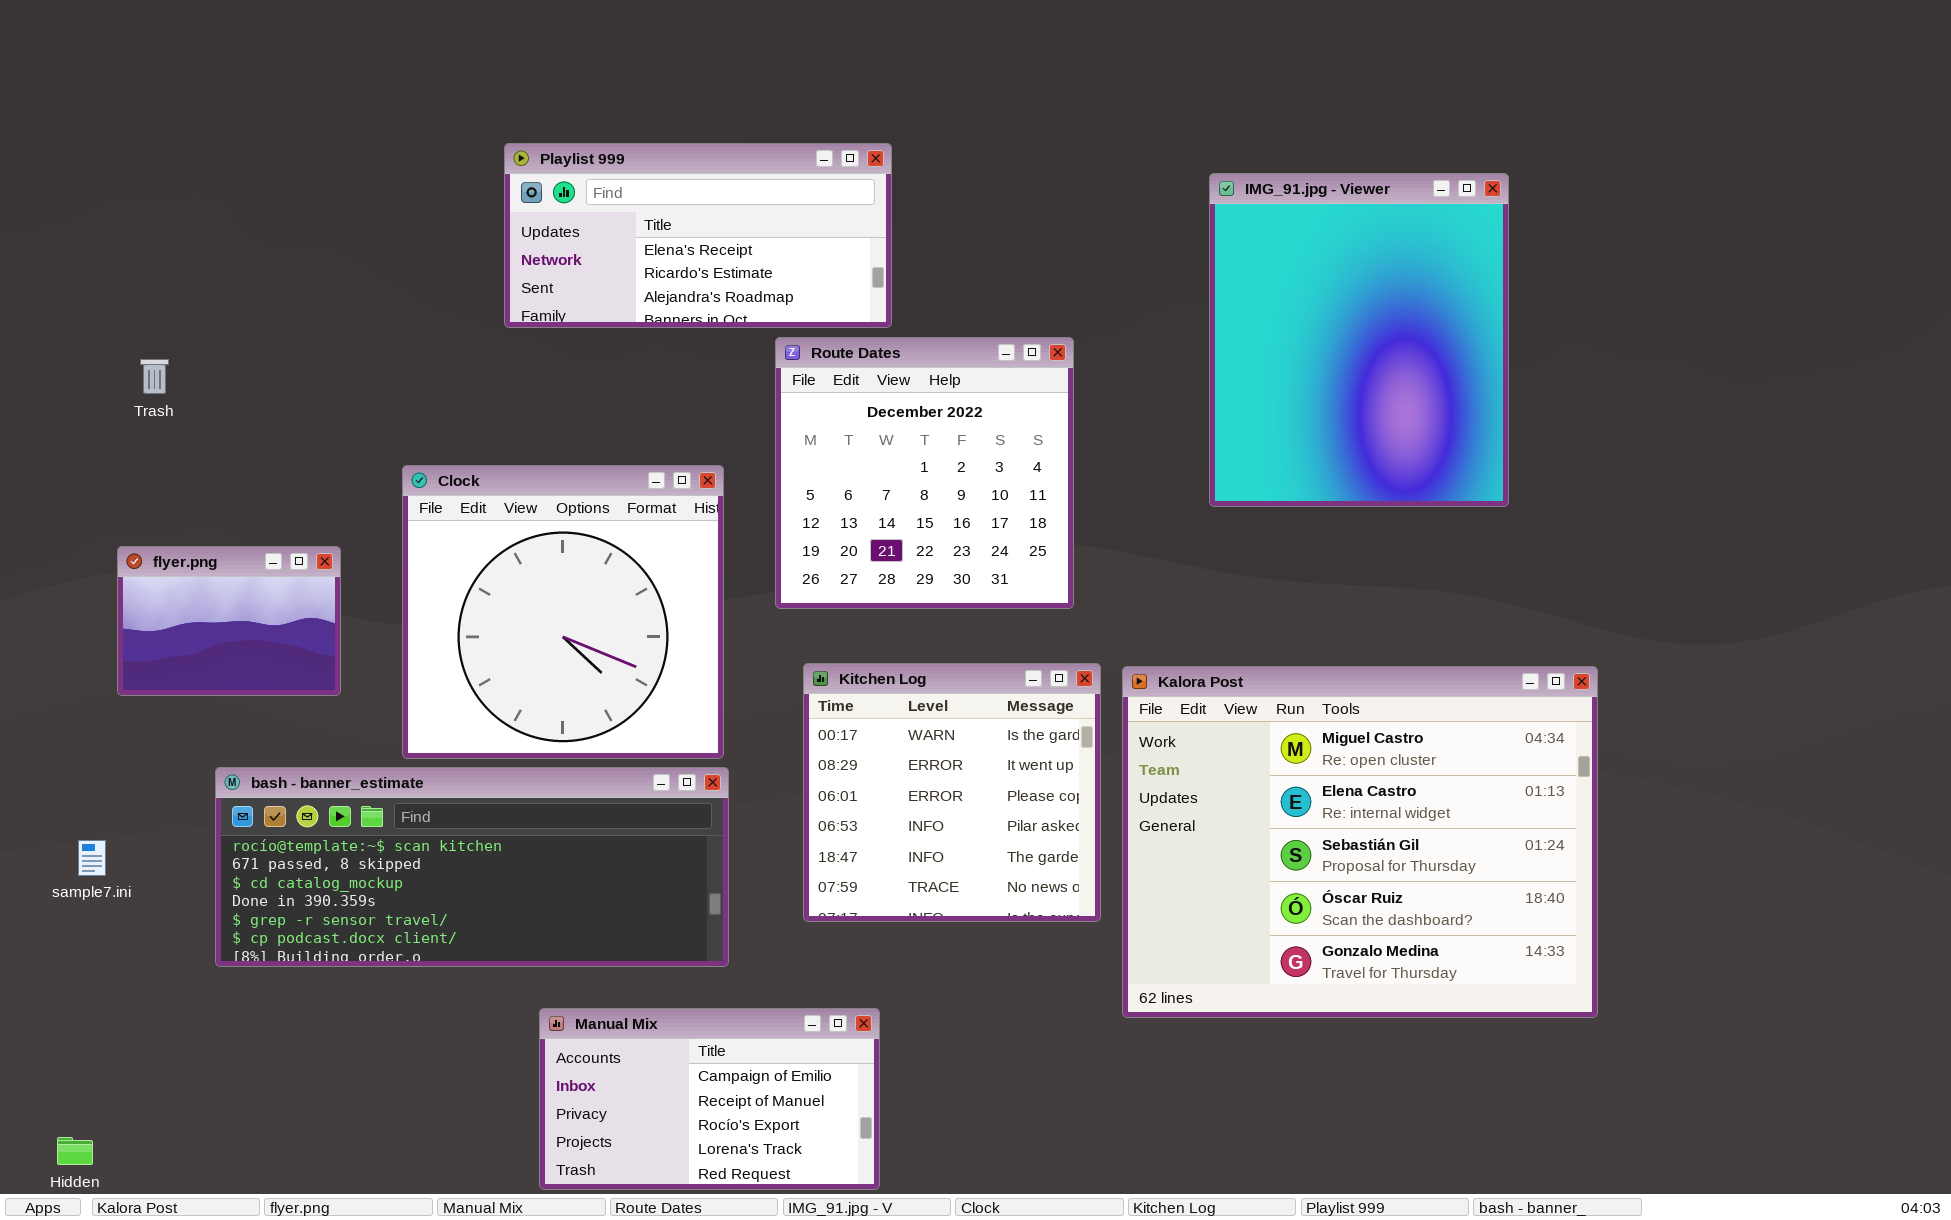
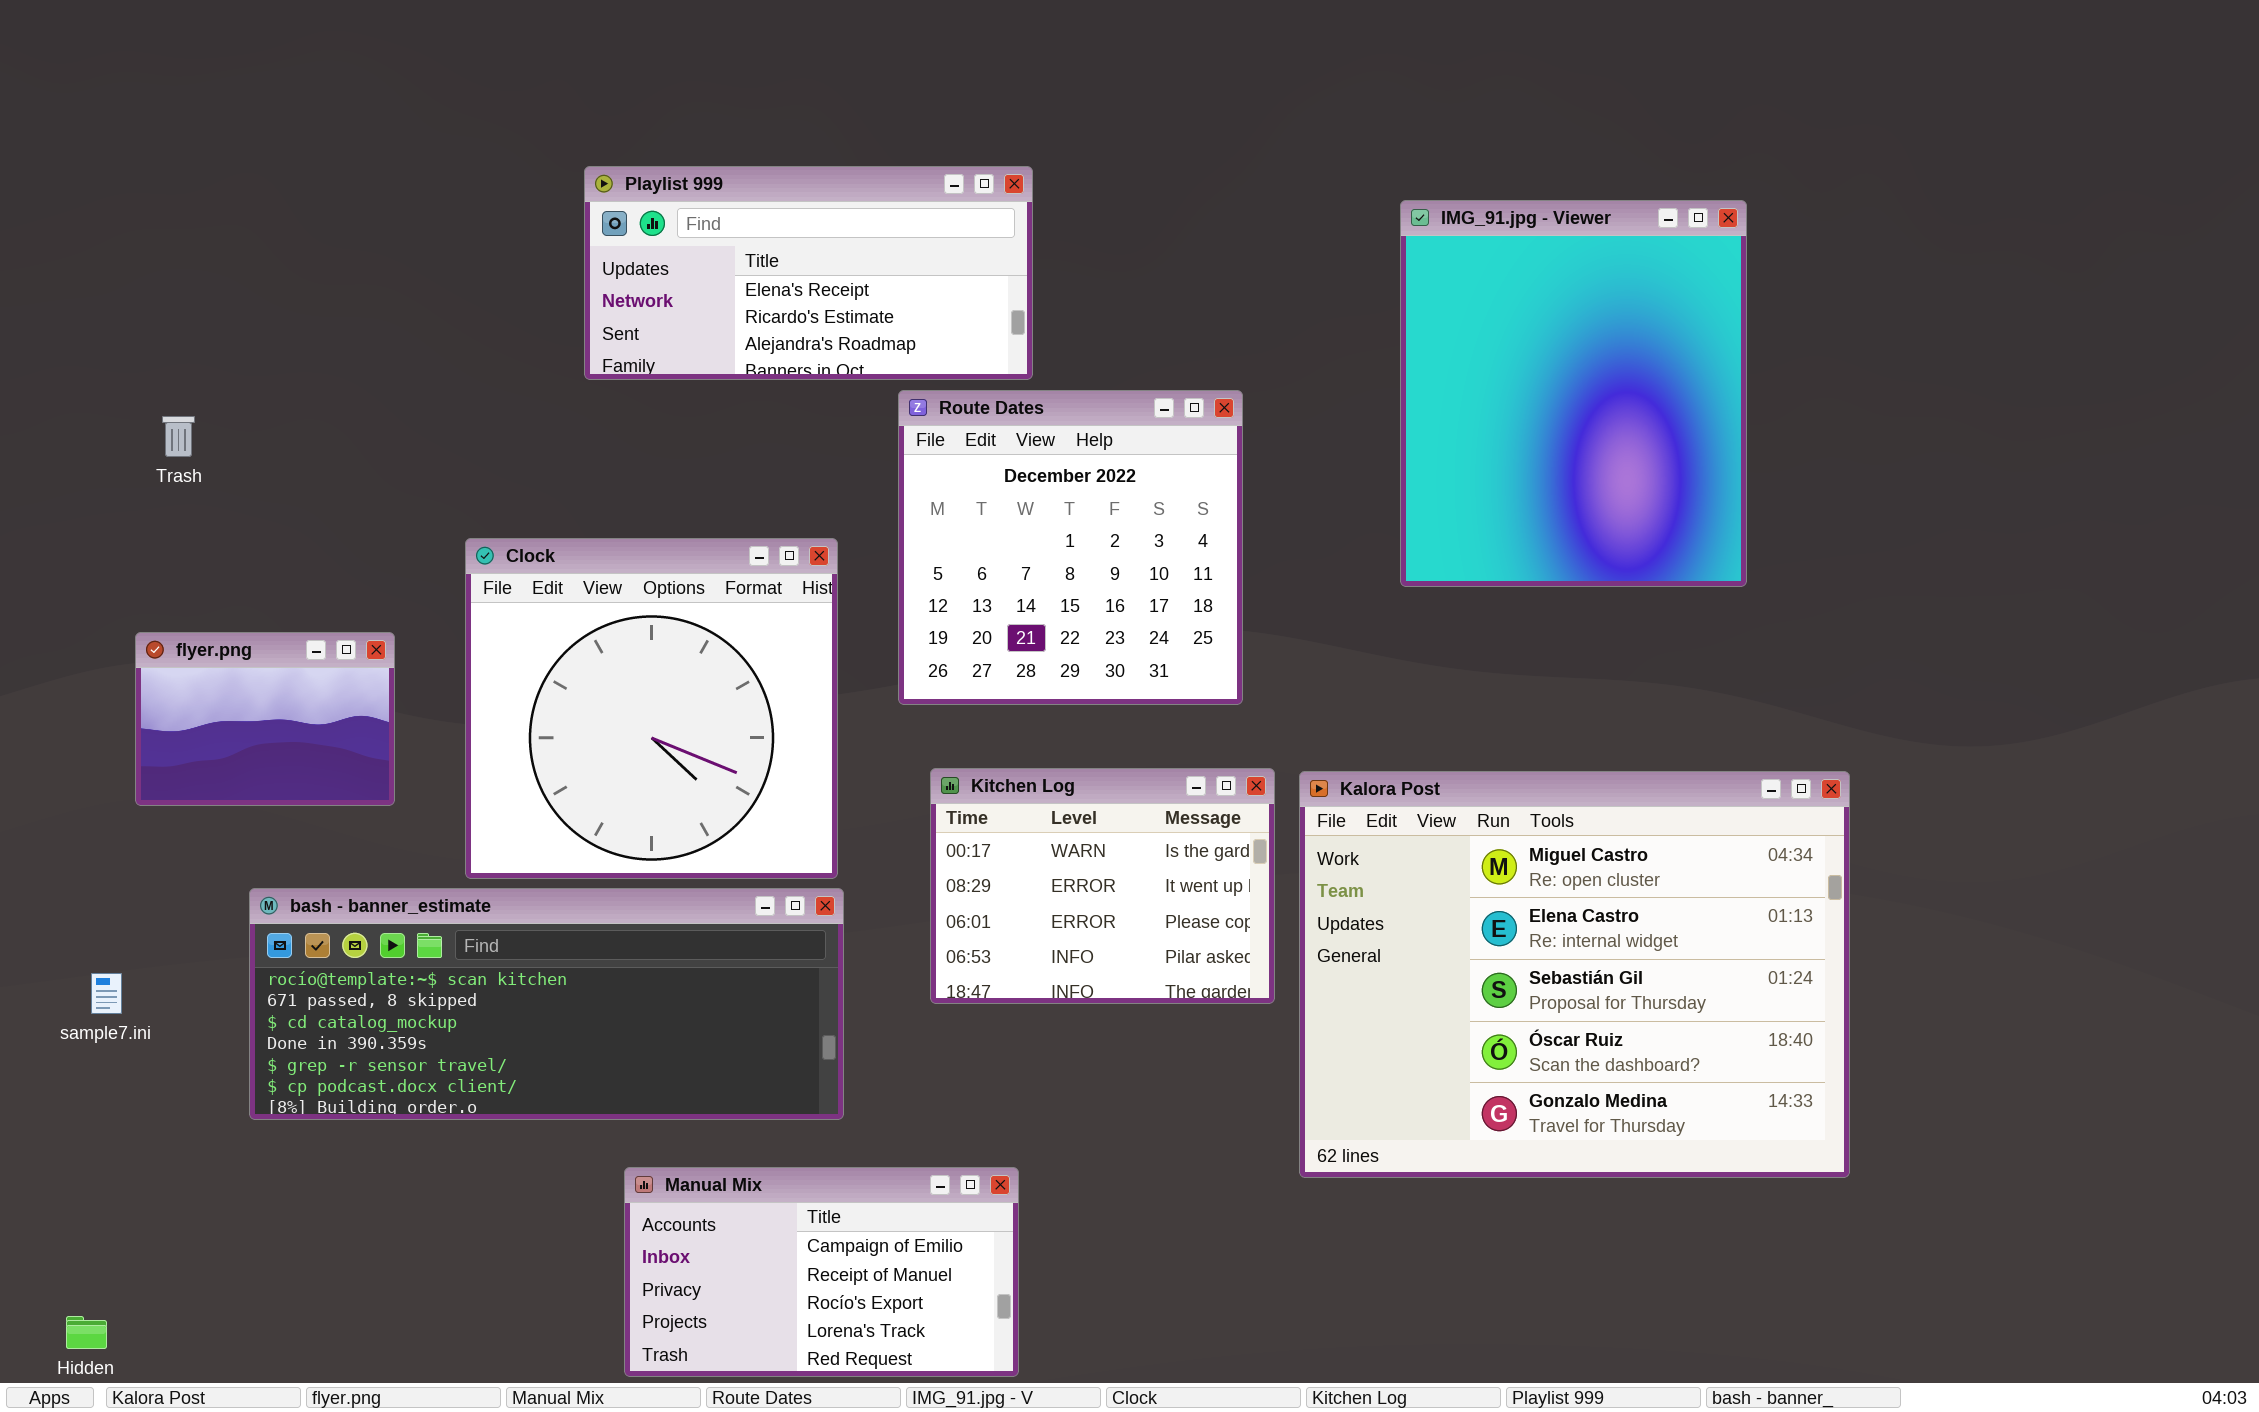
Kitchen Log: [803,663,1101,922] -> [930,768,1275,1004], resized

